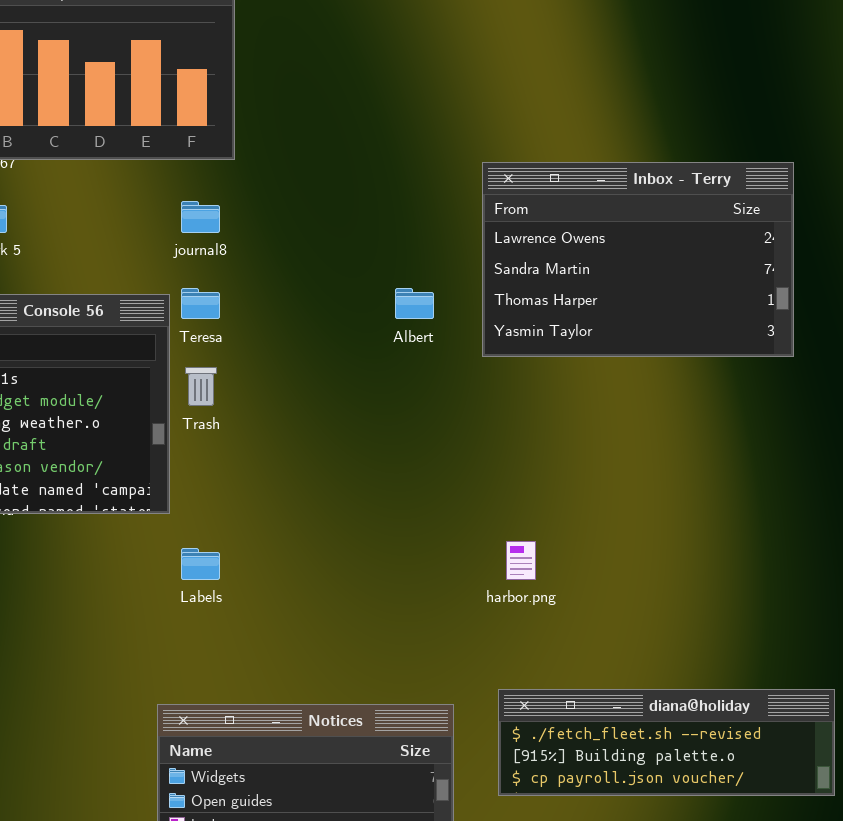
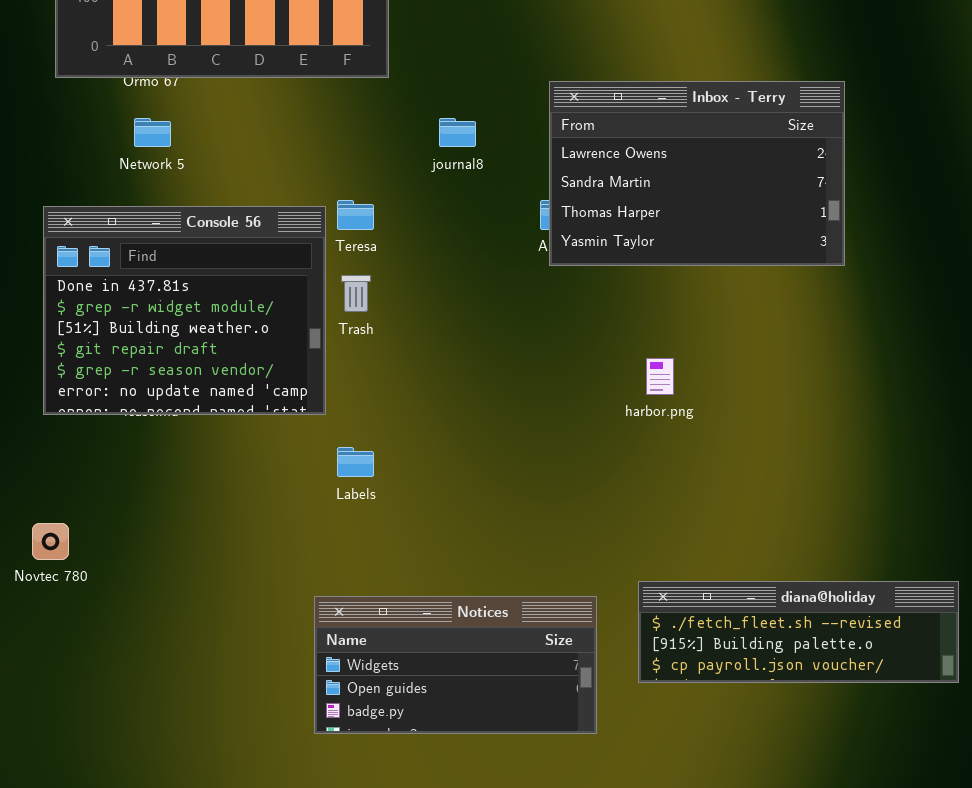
Inbox - Terry: [482,162,794,357] -> [549,81,845,266], moved
journal8: [181,201,220,233] -> [439,118,476,147], moved
harbor.png: [506,541,536,580] -> [646,358,674,395], moved

